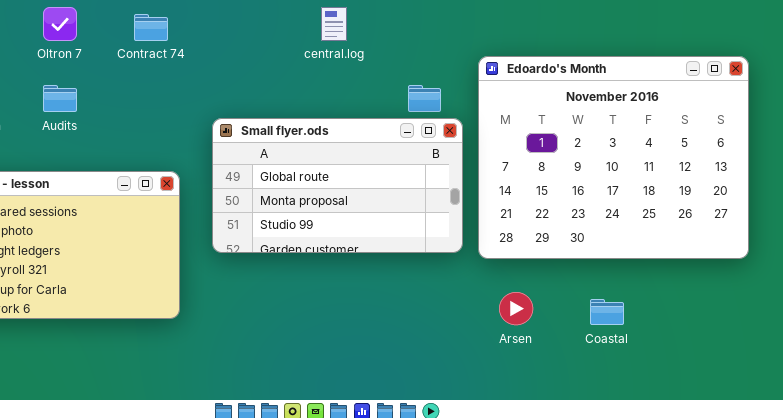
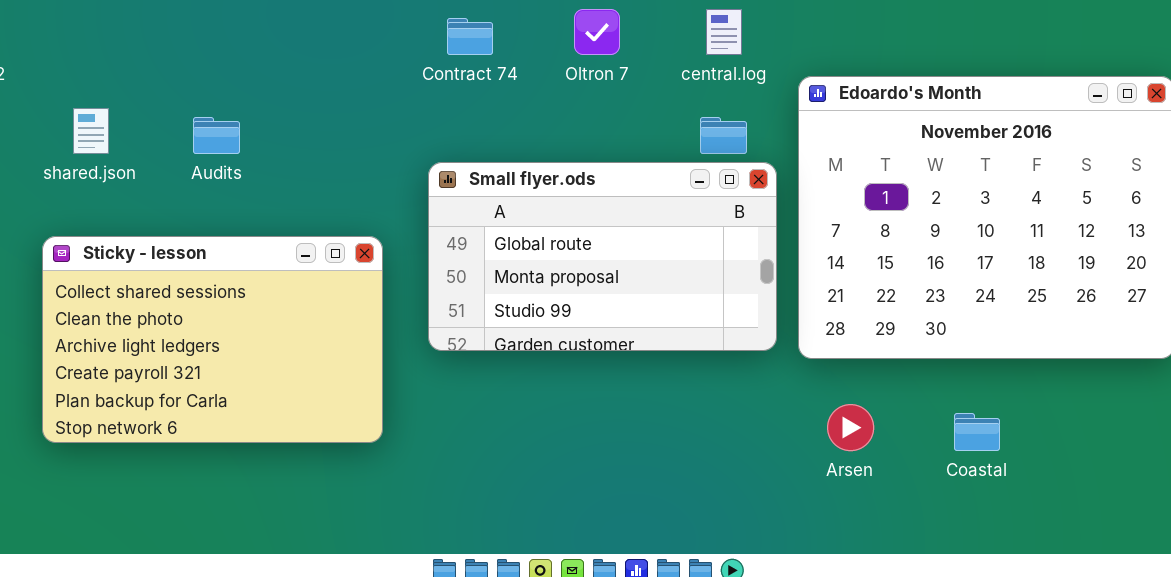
Oltron 7: [43,7,77,41] -> [574,9,620,55], moved
central.log: [321,7,347,41] -> [706,9,742,55], moved
Contract 74: [134,14,168,41] -> [447,18,493,55], moved

